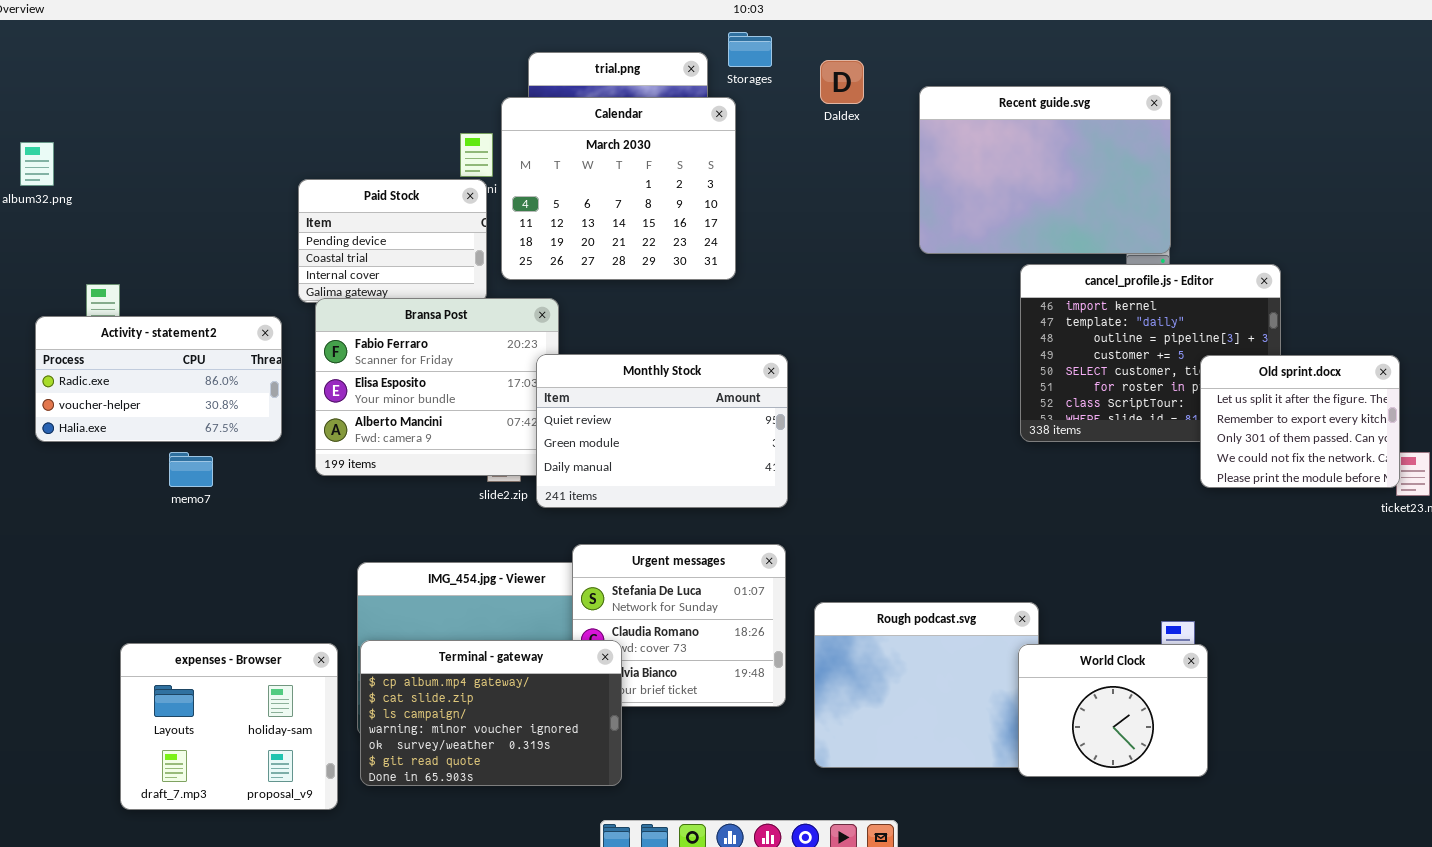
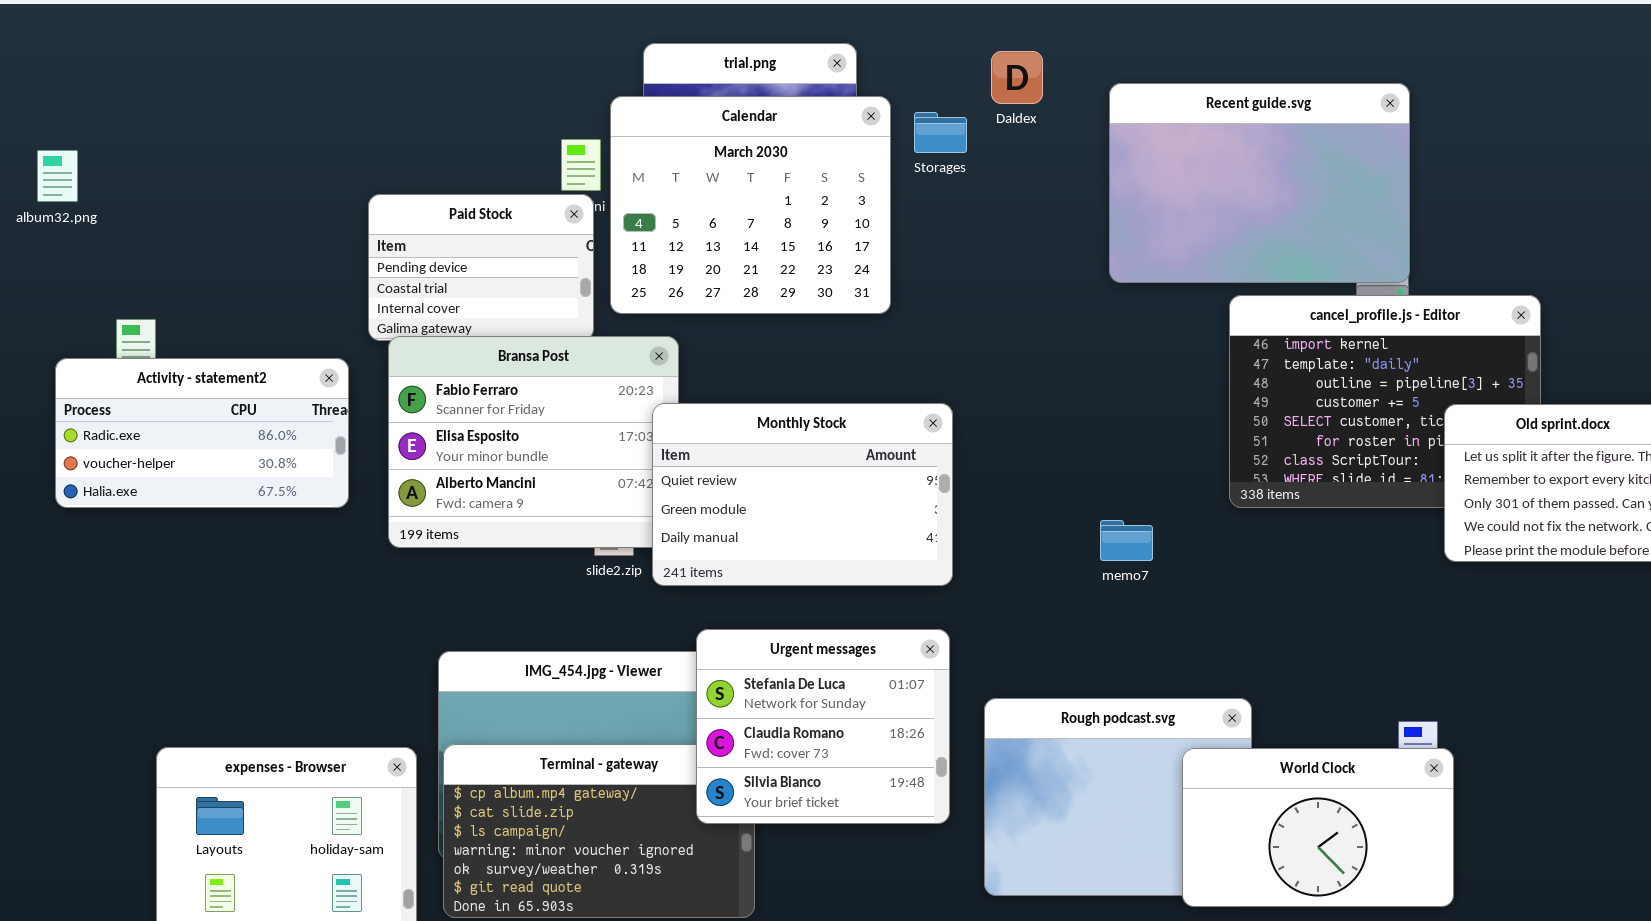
Storages: [728,32,772,67] -> [914,112,967,153], moved
memo7: [169,452,213,487] -> [1100,520,1153,561], moved
Urgent messages: [572,544,786,707] -> [696,629,950,824], raised
World Clock: [1018,644,1208,777] -> [1182,748,1454,907], resized

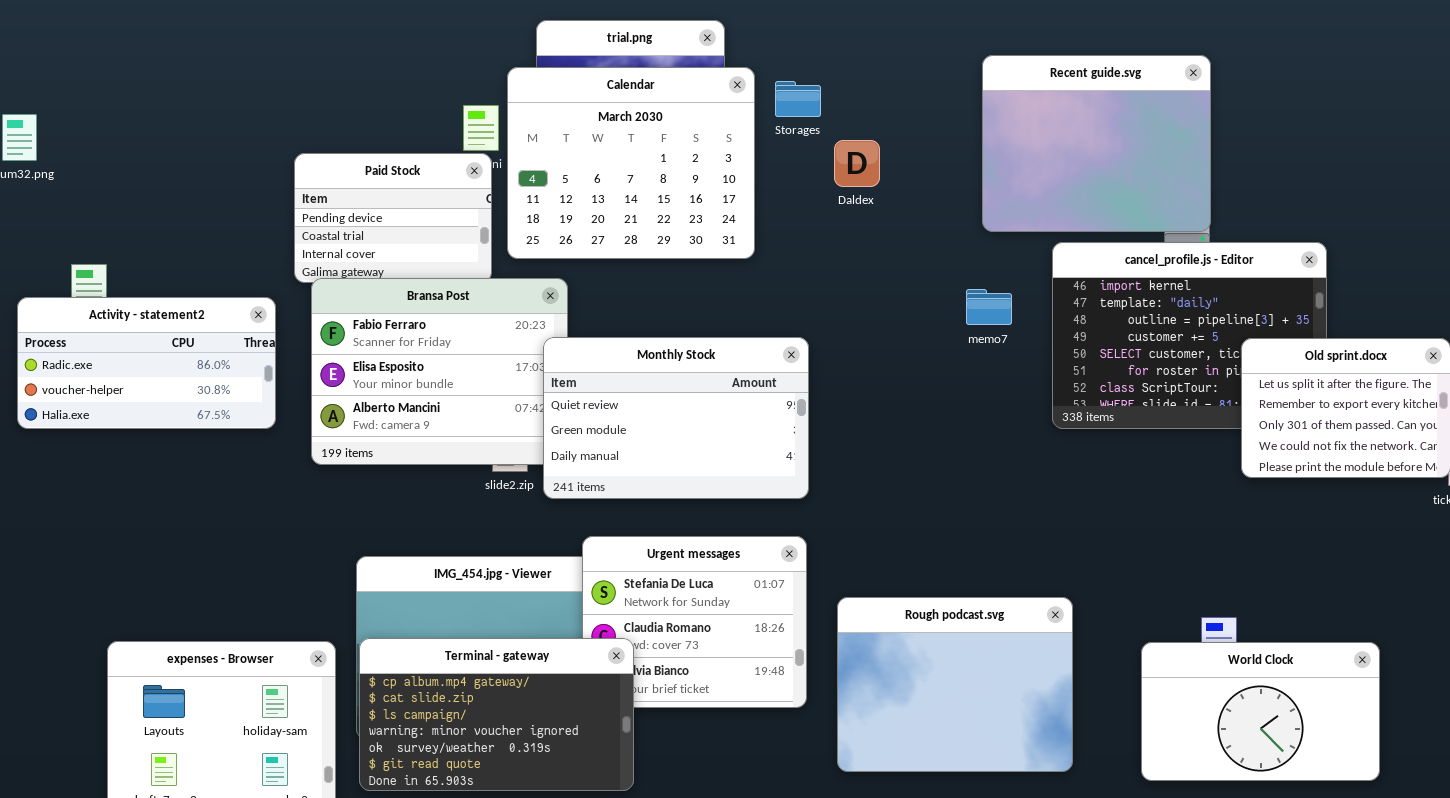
Daldex: [991,51,1043,104] -> [834,140,880,187], moved
Recent guide.svg: [1109,83,1410,283] -> [982,55,1211,232], resized
memo7: [1100,520,1153,561] -> [966,289,1012,325], moved
Terminal - gateway: [443,744,755,918] -> [359,638,634,791], raised
World Clock: [1182,748,1454,907] -> [1141,642,1380,781], moved

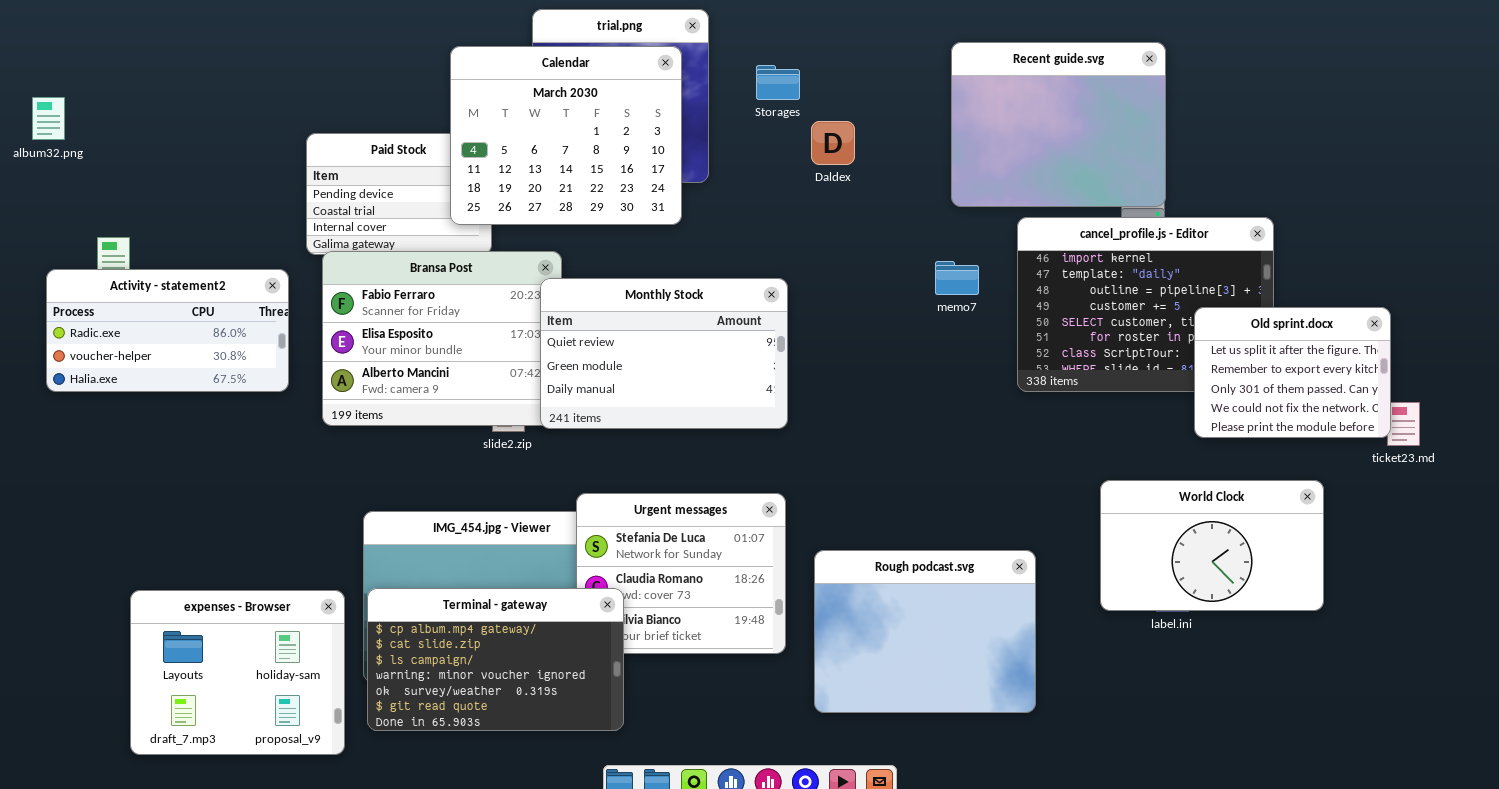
Calendar: [507,67,755,259] -> [450,46,682,225], moved
Monthly Stock: [543,337,809,499] -> [540,278,788,429], moved
World Clock: [1141,642,1380,781] -> [1100,480,1324,611], moved

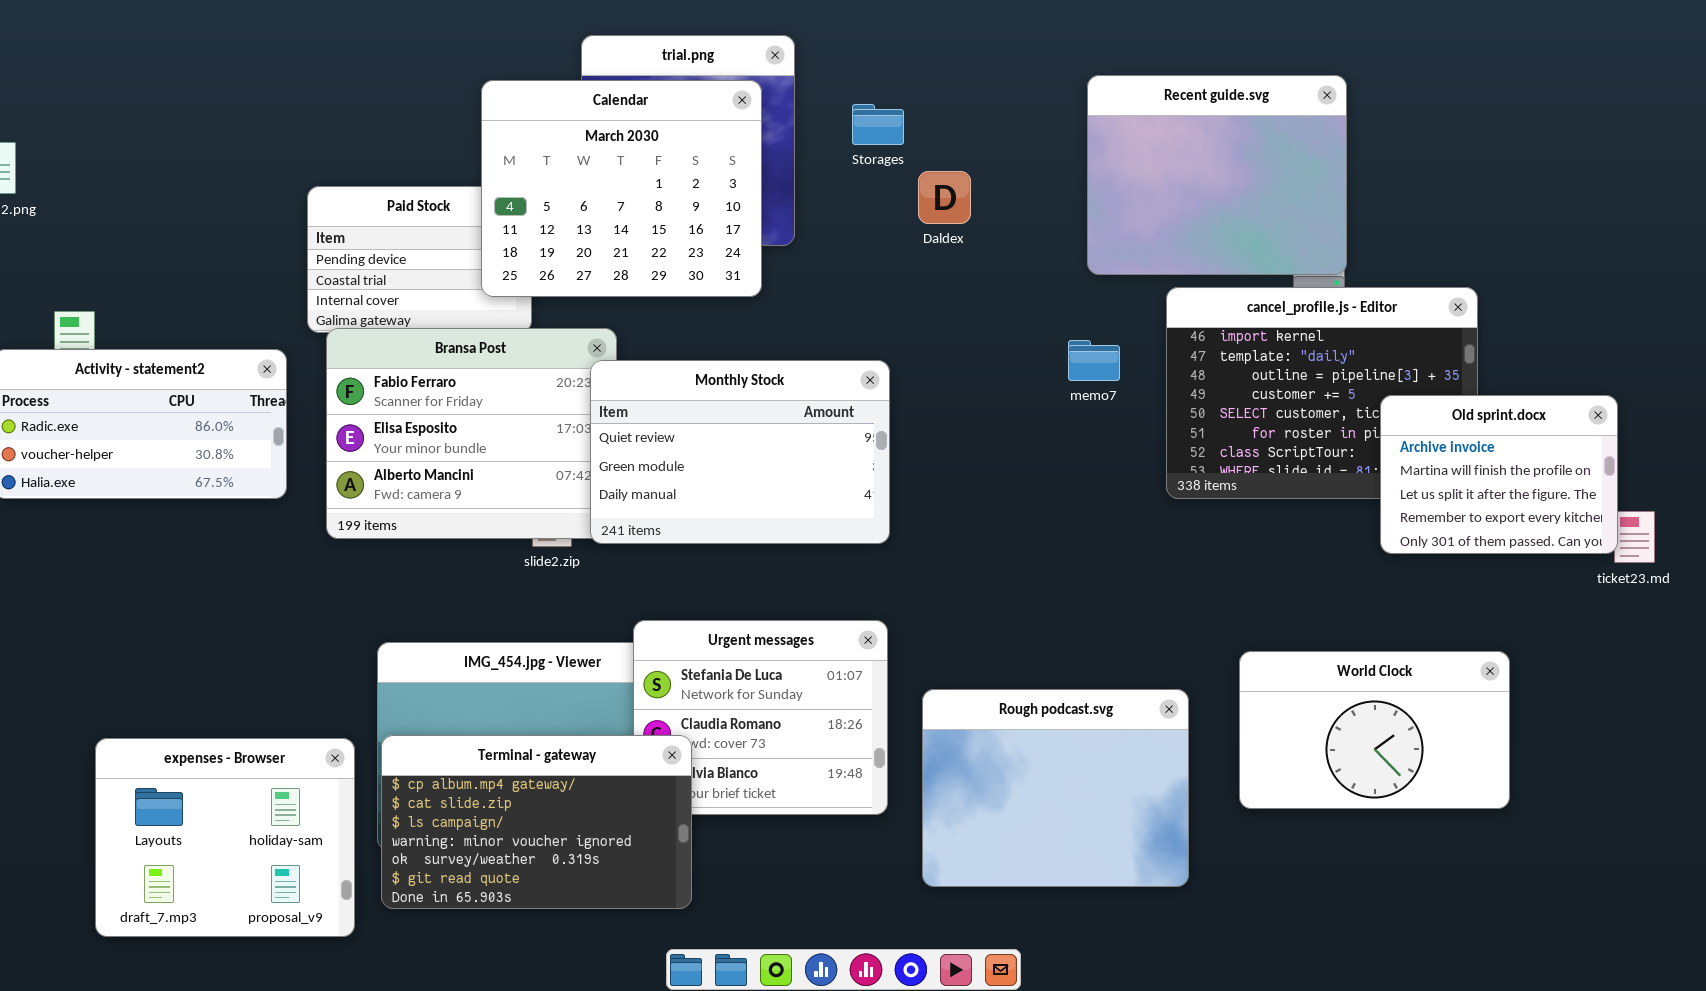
Old sprint.docx: [1194,307,1391,438] -> [1380,395,1618,554], scrolled up 2 rows
World Clock: [1100,480,1324,611] -> [1239,651,1510,809], moved

